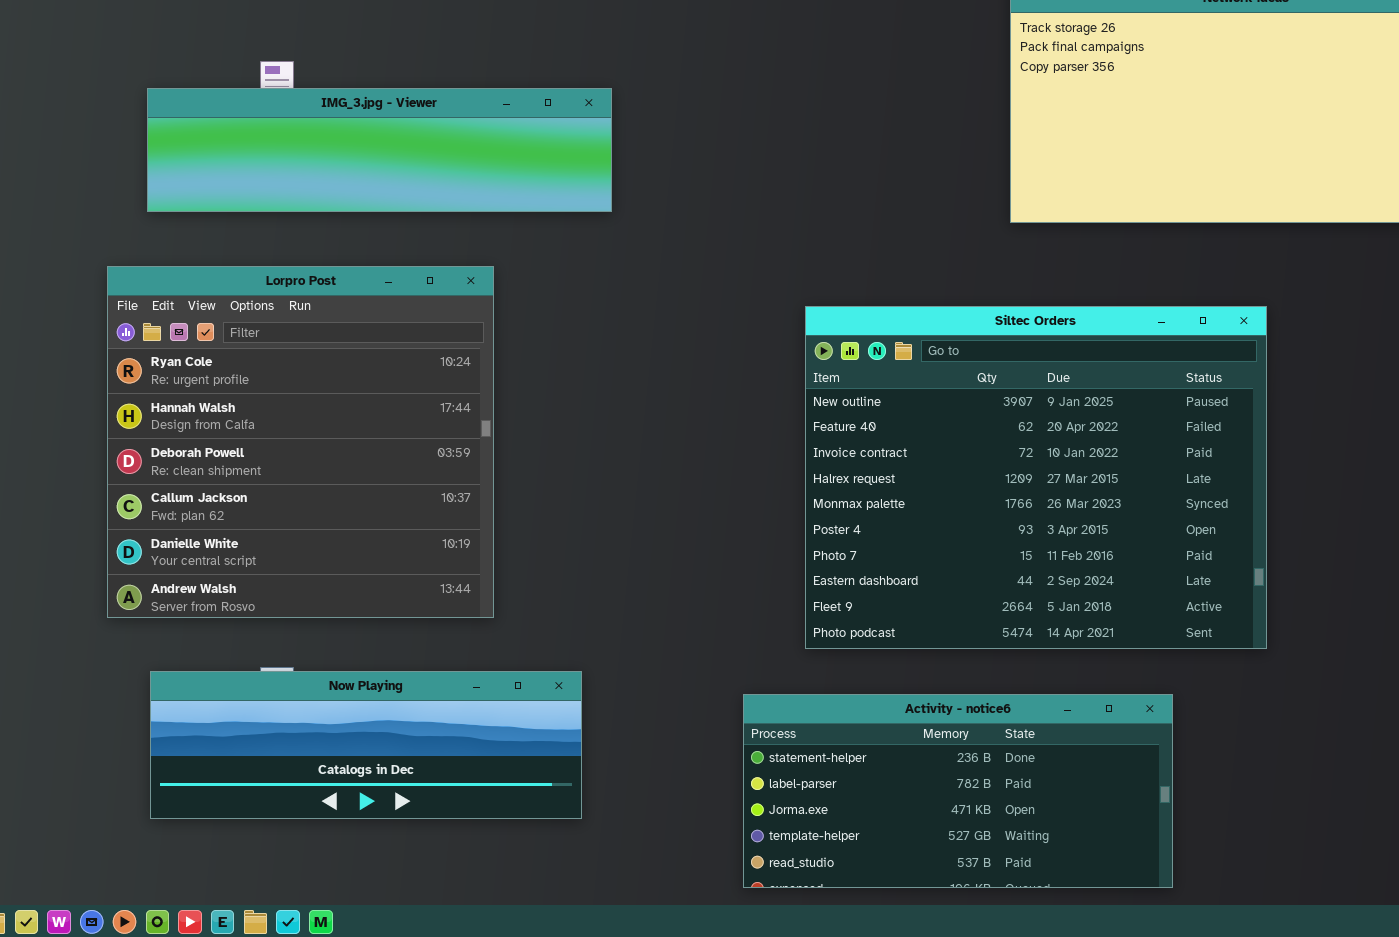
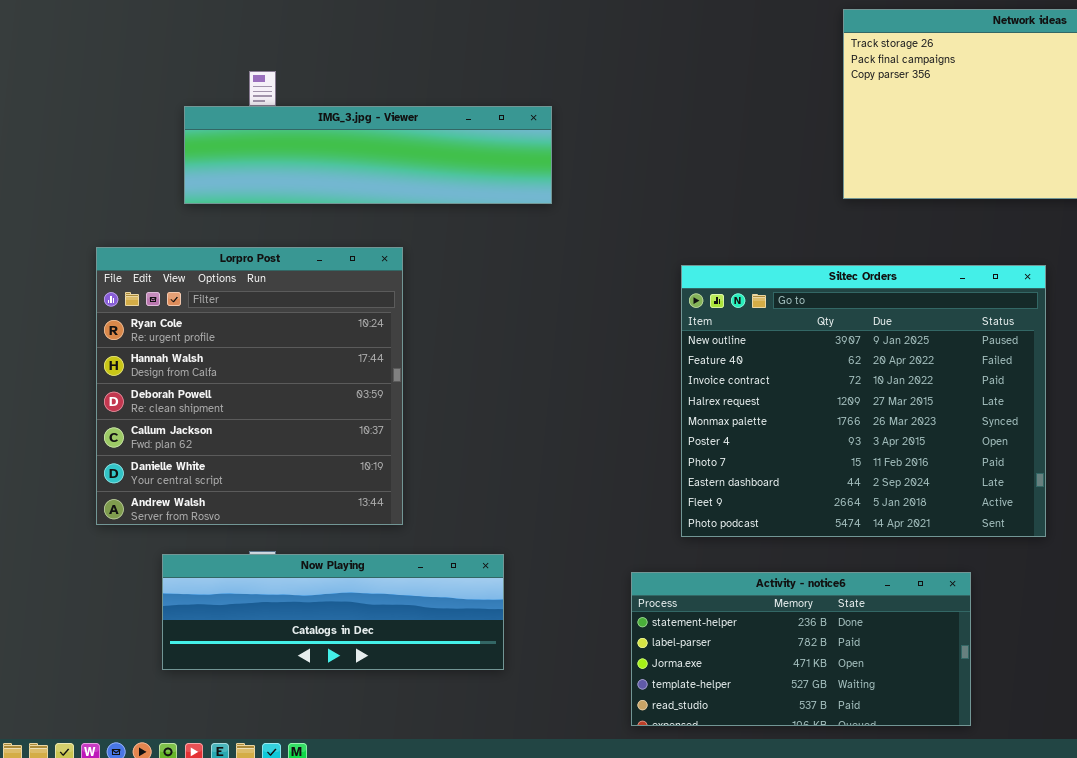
IMG_3.jpg - Viewer: [147,88,612,212] -> [184,106,552,204], moved
Lorpro Post: [107,266,494,618] -> [96,247,403,525], moved

